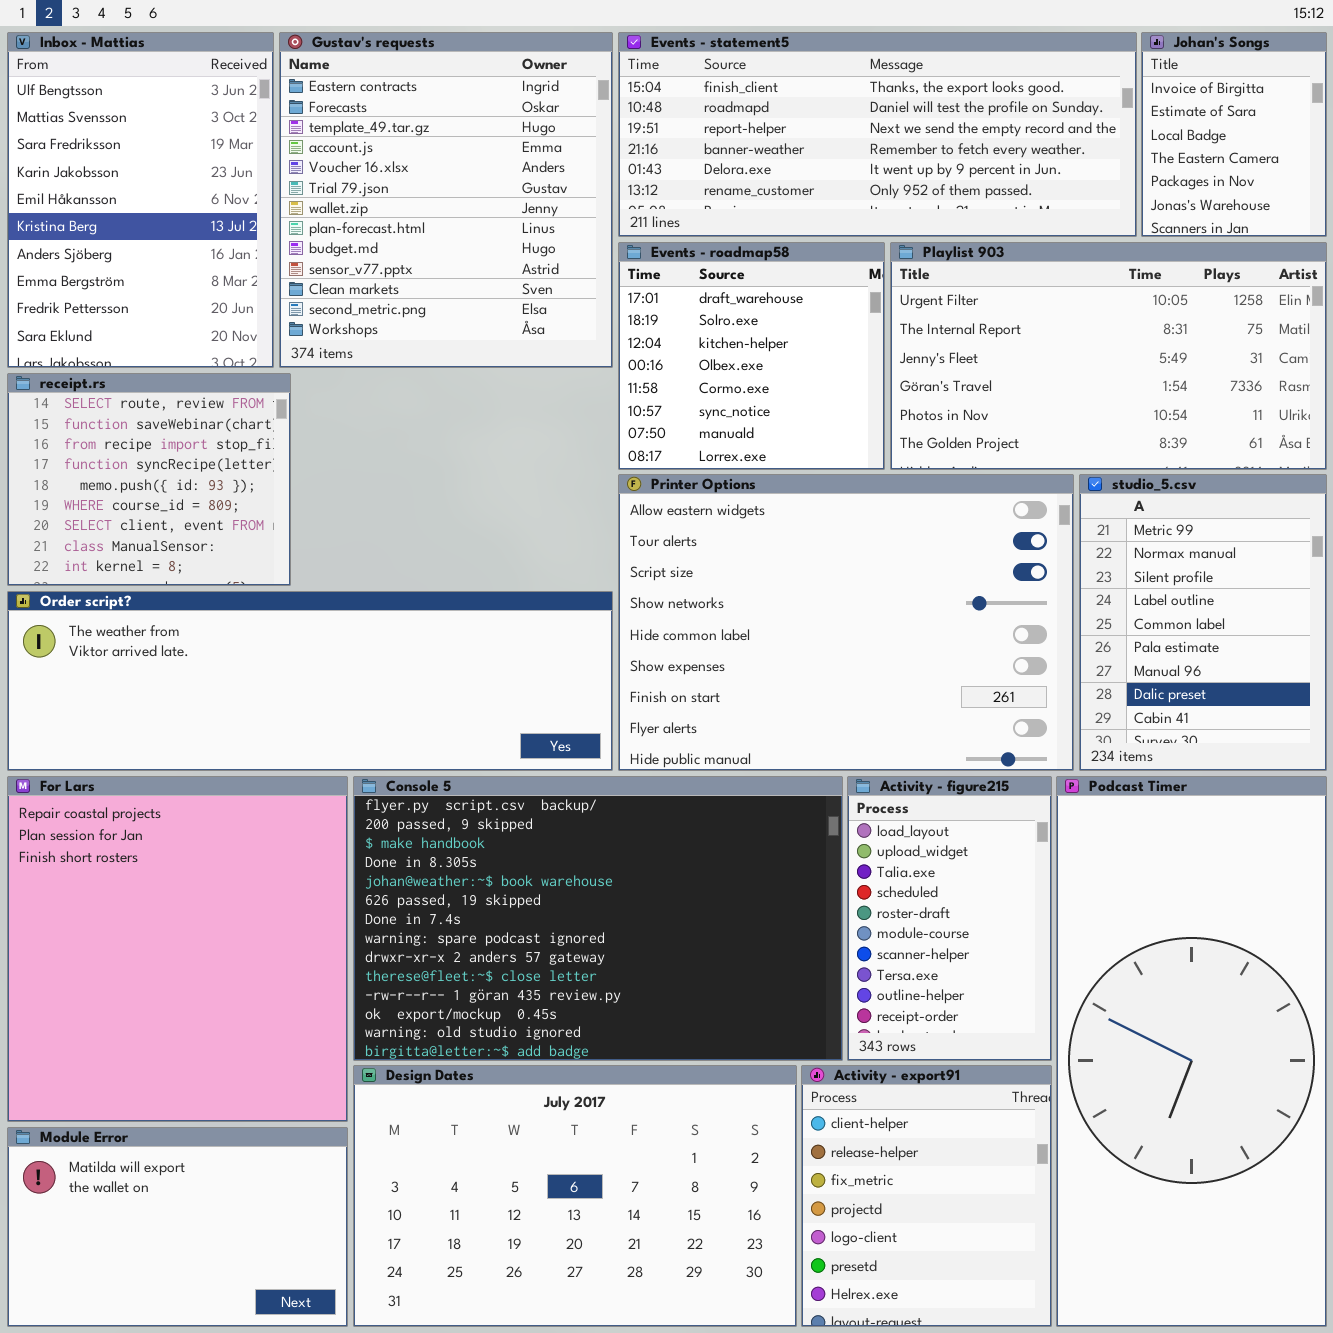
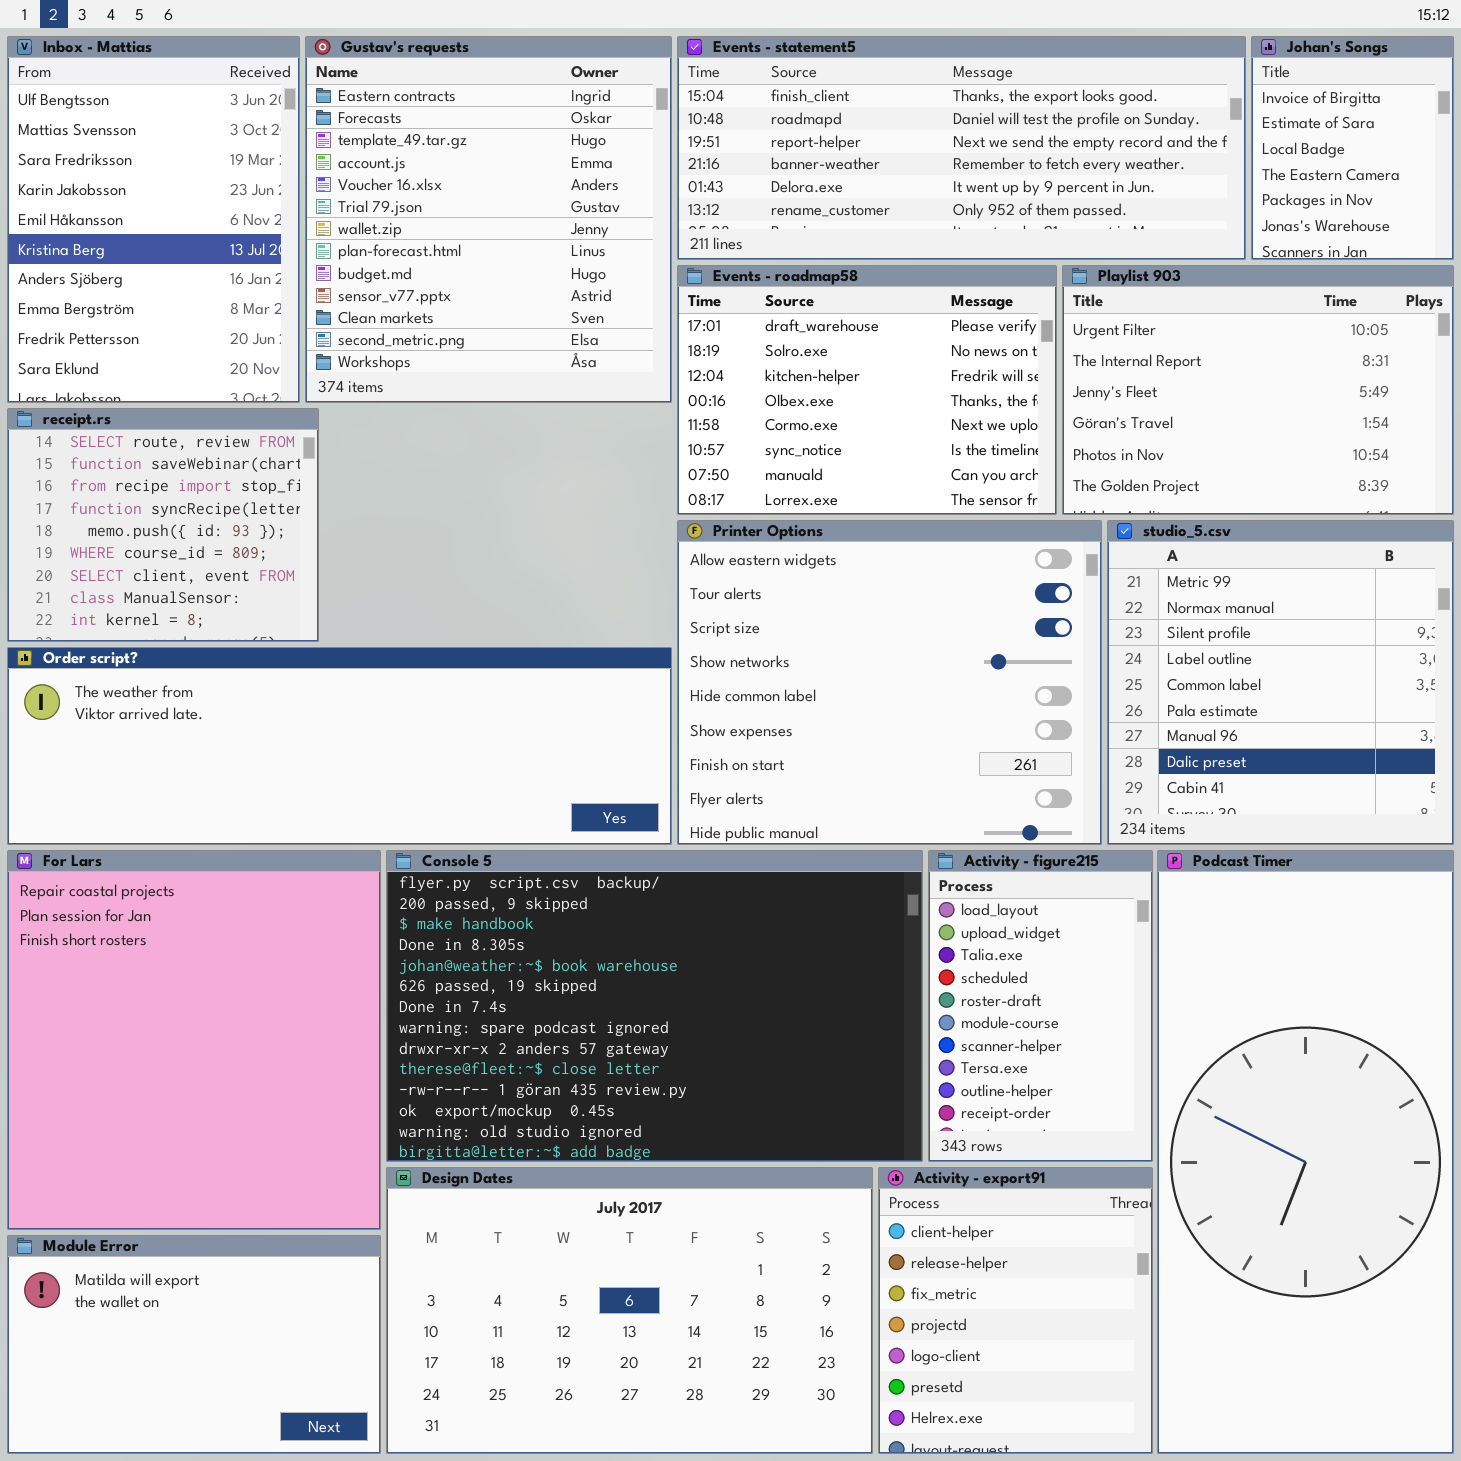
Events - roadmap58: [618,242,885,470] -> [677,265,1057,515], resized
Playlist 903: [890,242,1327,470] -> [1062,265,1454,515], resized
Printer Options: [618,474,1074,771] -> [677,520,1102,845], resized
studio_5.csv: [1079,474,1327,771] -> [1107,520,1454,845], resized

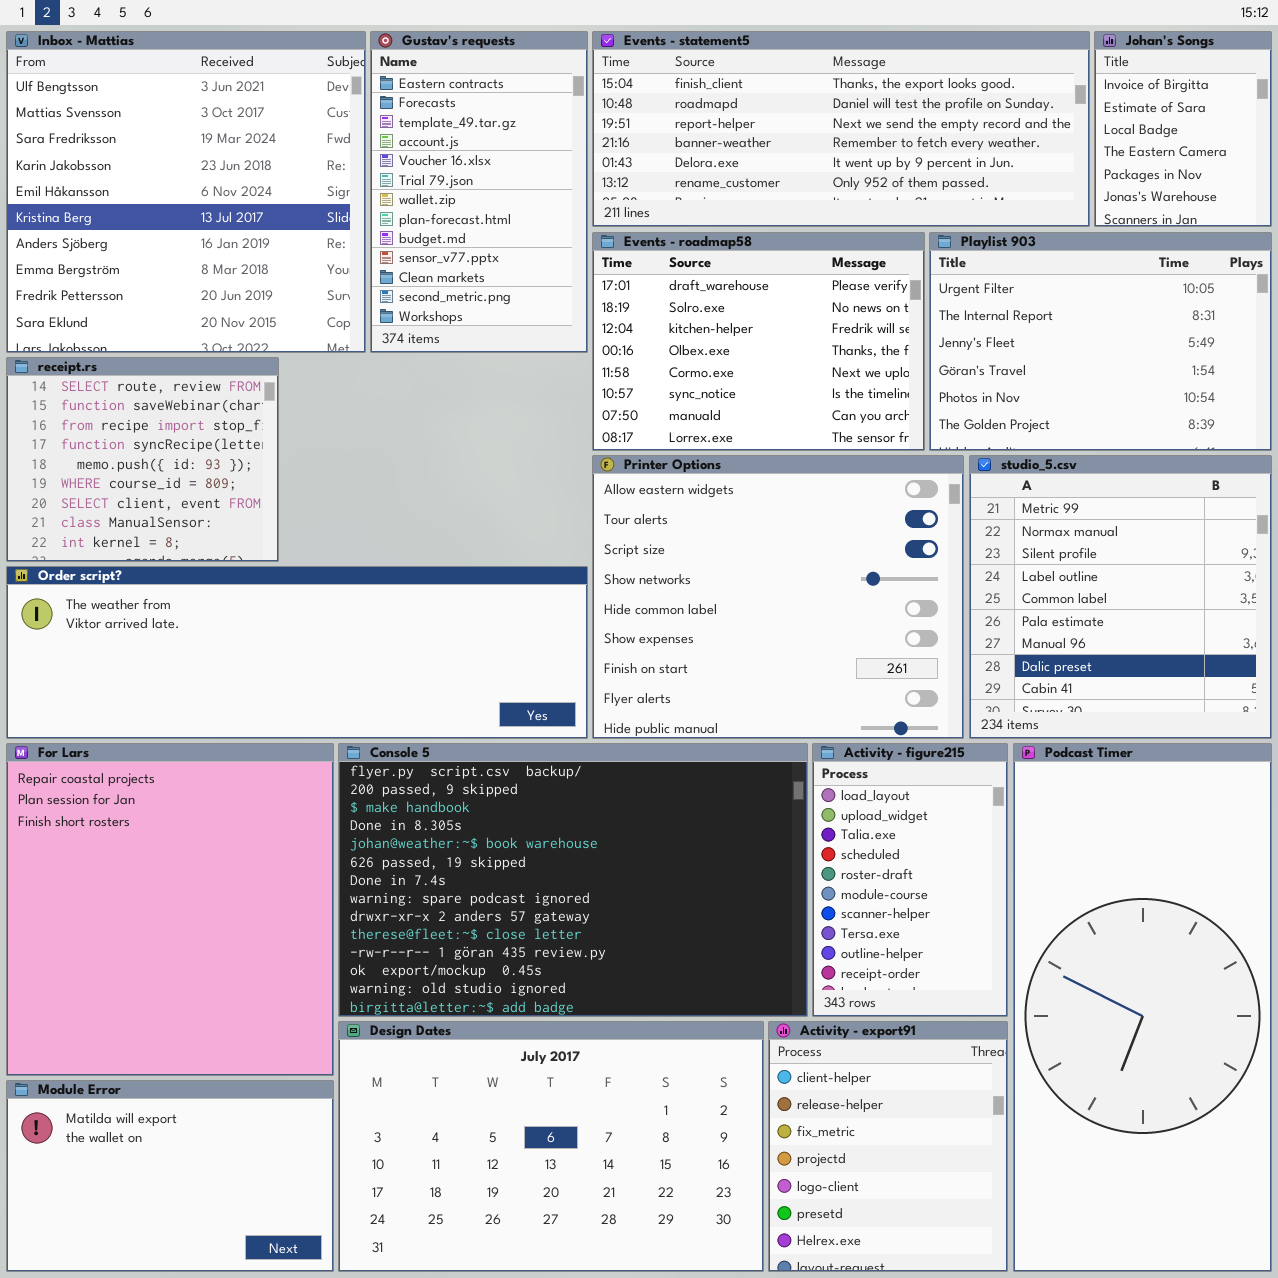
Inbox - Mattias: [7,36,300,403] -> [6,31,366,353], resized
Gustav's requests: [305,36,672,403] -> [370,31,588,353], resized

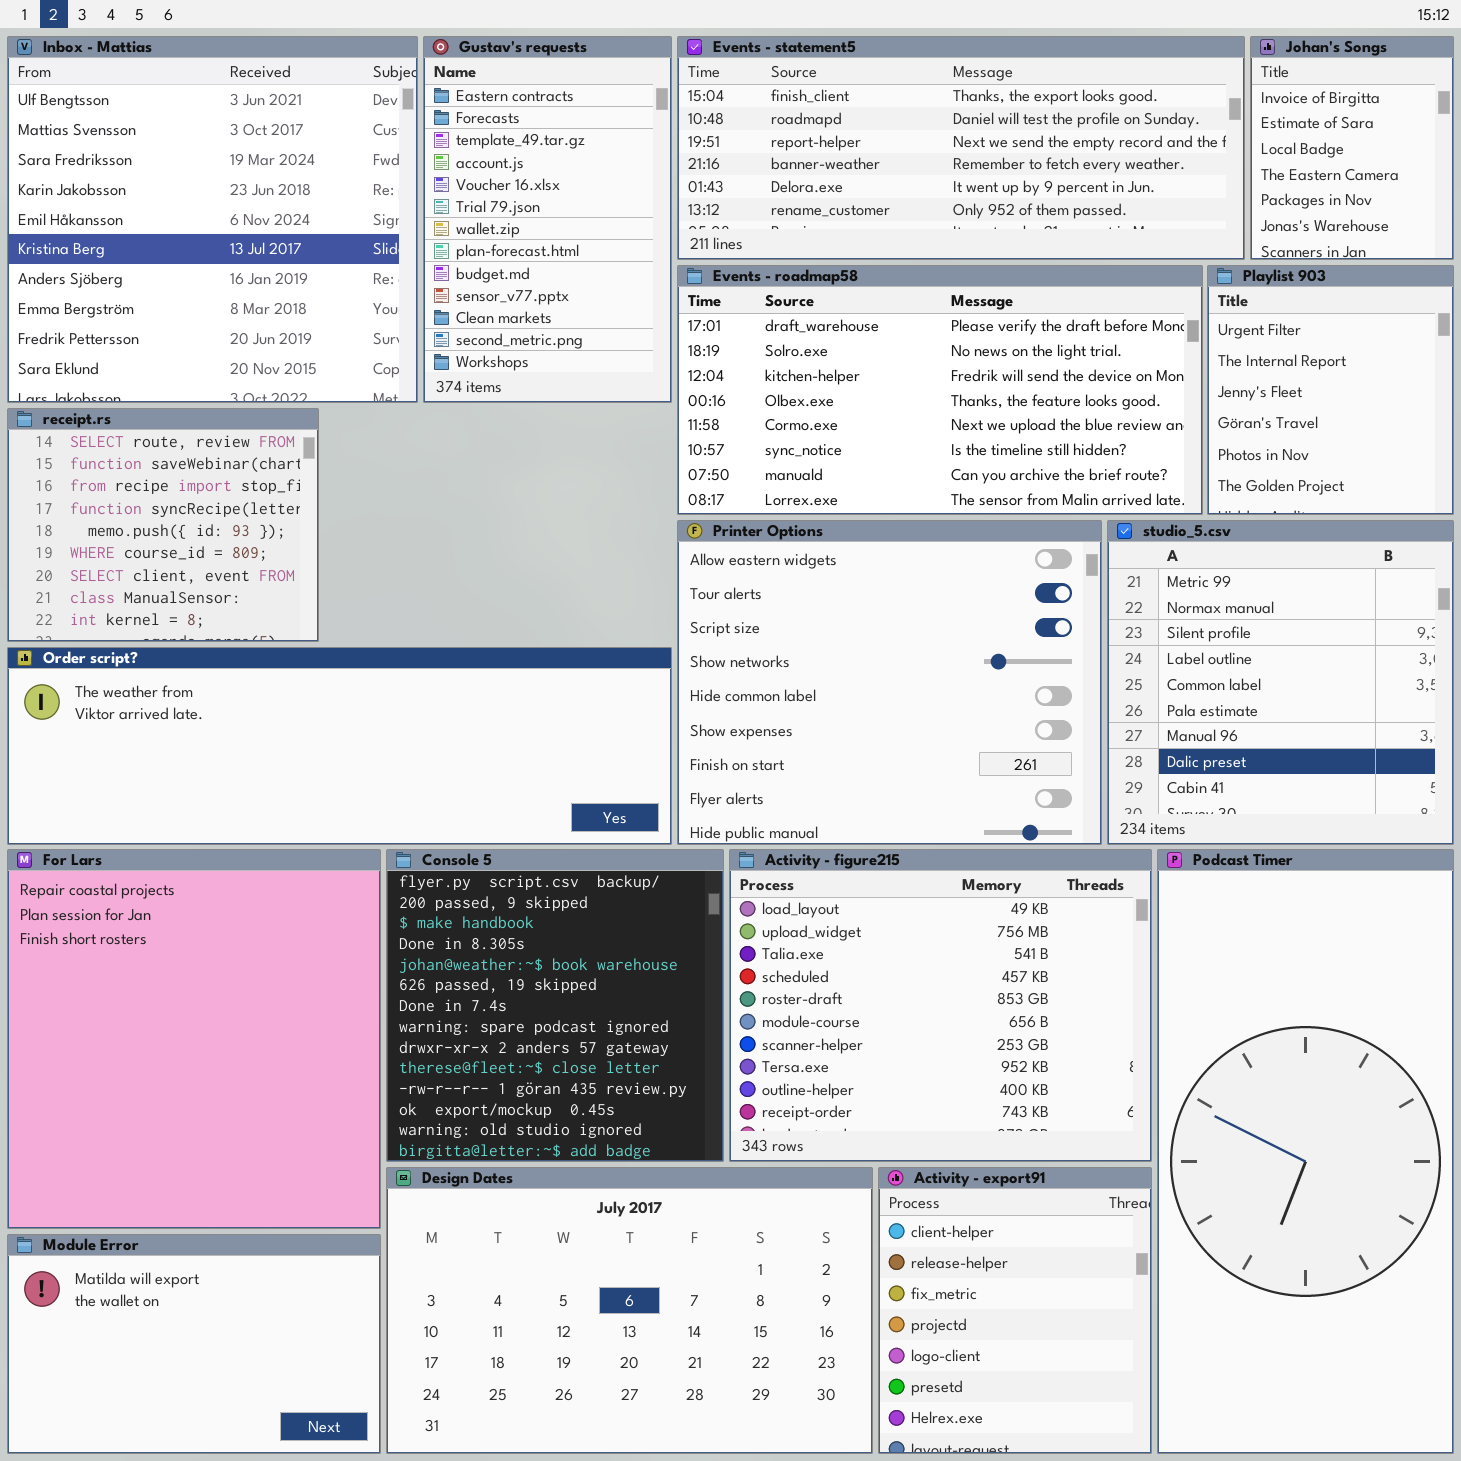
Events - roadmap58: [592,232,925,451] -> [677,265,1203,515], resized
Playlist 903: [929,232,1272,451] -> [1207,265,1454,515], resized
Console 5: [338,743,808,1017] -> [386,849,724,1162], resized
Activity - figure215: [812,743,1008,1017] -> [729,849,1152,1162], resized

